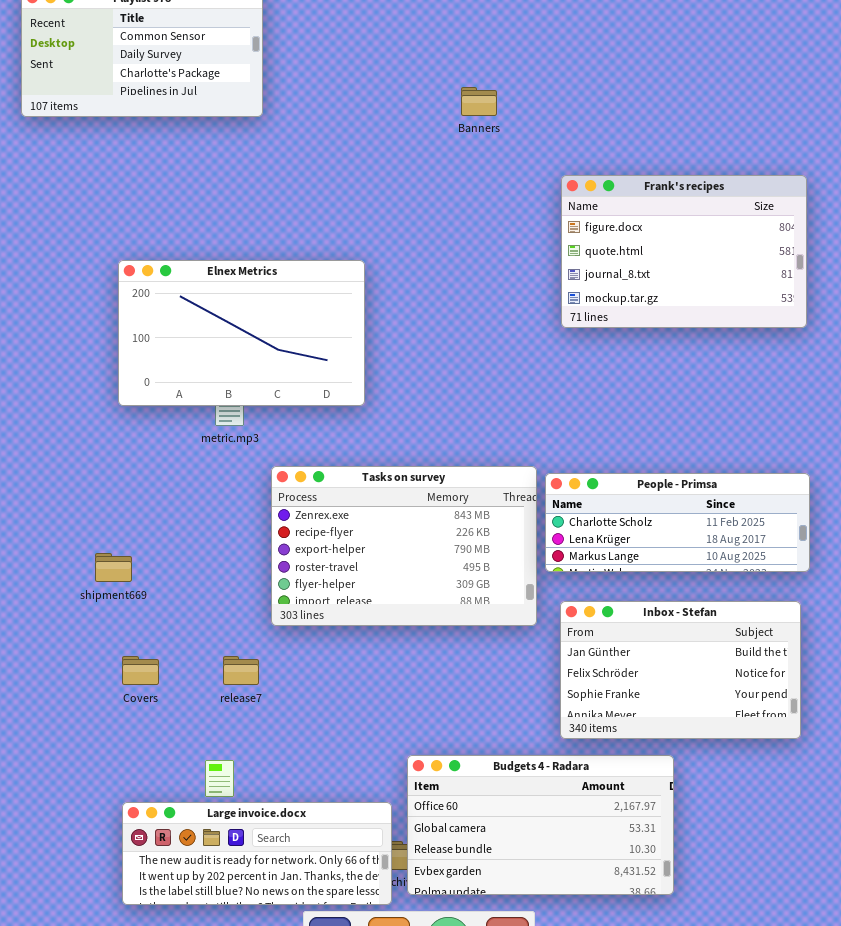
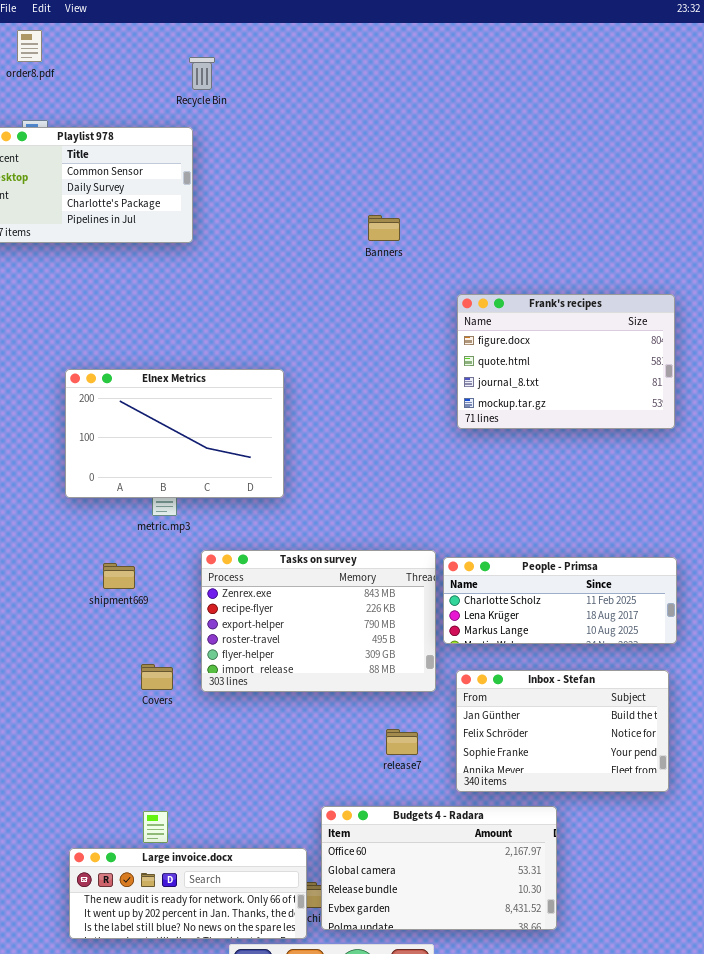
shipment669: [95,553,132,582] -> [103,563,135,589], moved
Covers: [122,656,159,685] -> [141,664,173,690], moved
release7: [223,656,259,685] -> [386,729,418,755], moved

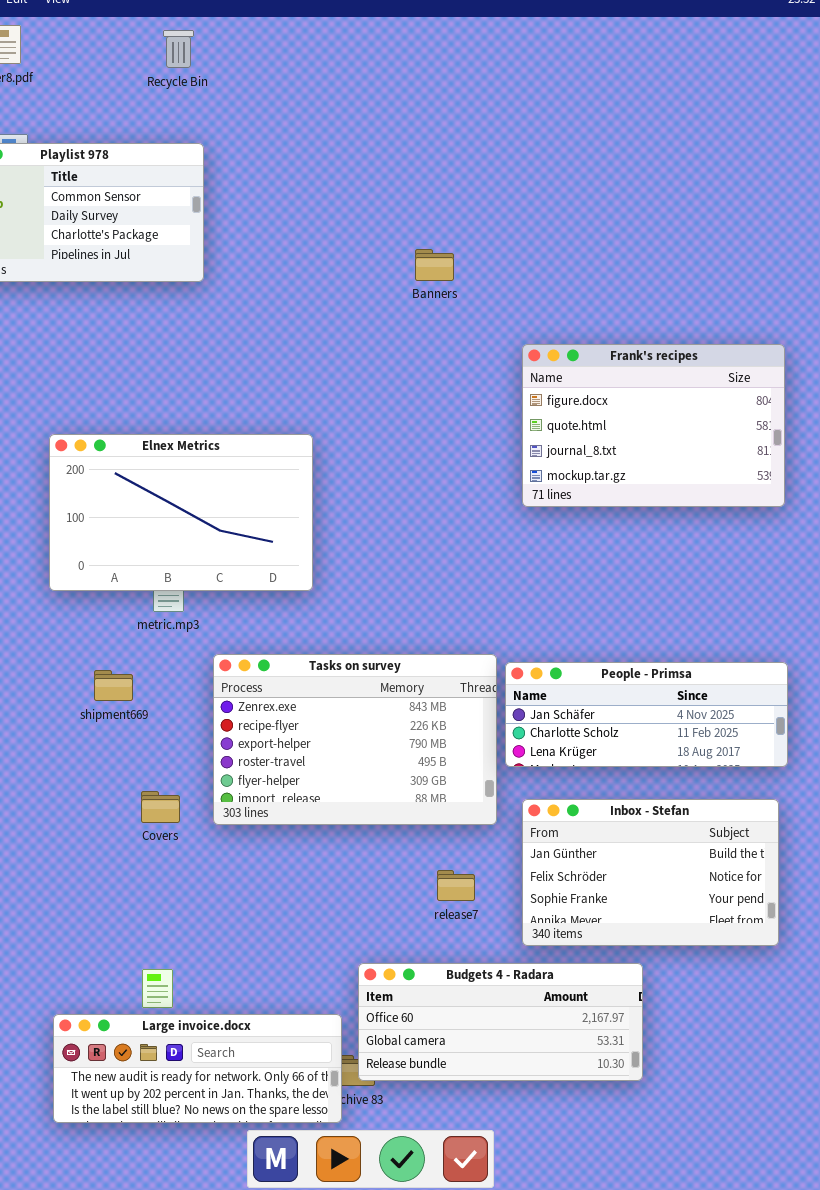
Recycle Bin: [189,57,215,90] -> [163,30,194,68], moved
People - Primsa: [443,557,677,644] -> [505,662,788,767], scrolled up 1 row
Budgets 4 - Radara: [321,806,557,930] -> [358,963,643,1081], resized

